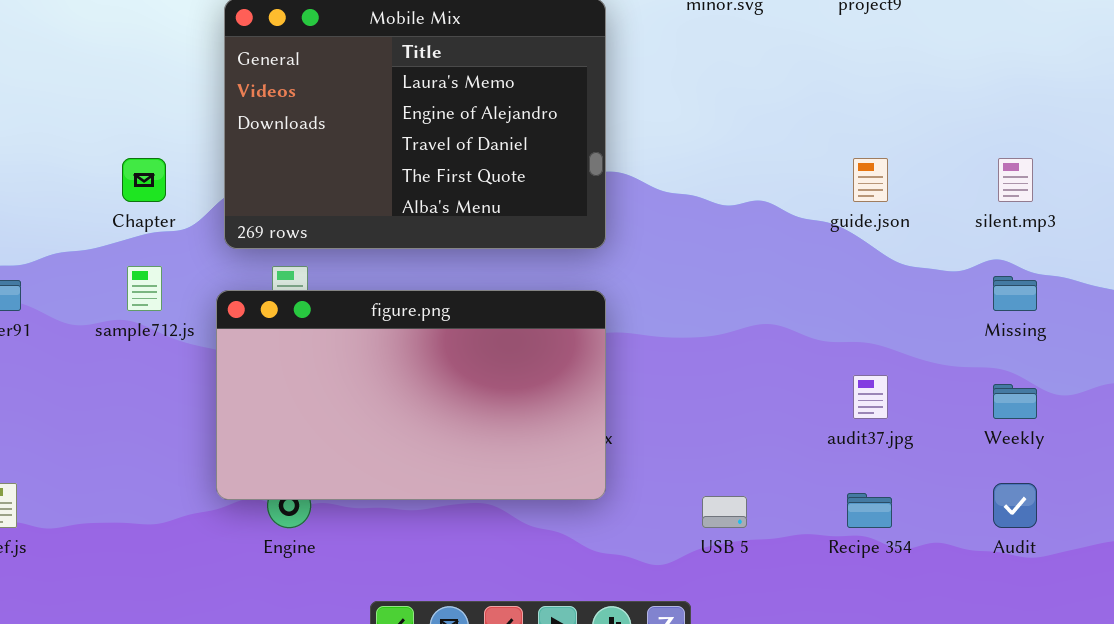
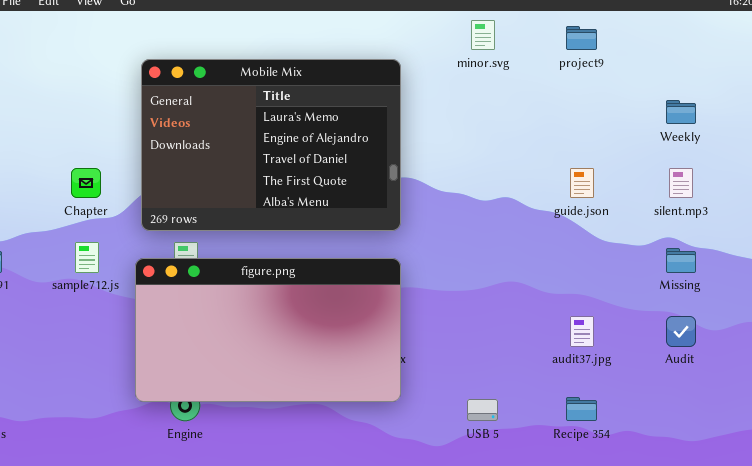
Weekly: [993,384,1037,419] -> [666,100,696,124], moved
Audit: [993,483,1037,528] -> [666,316,696,347], moved

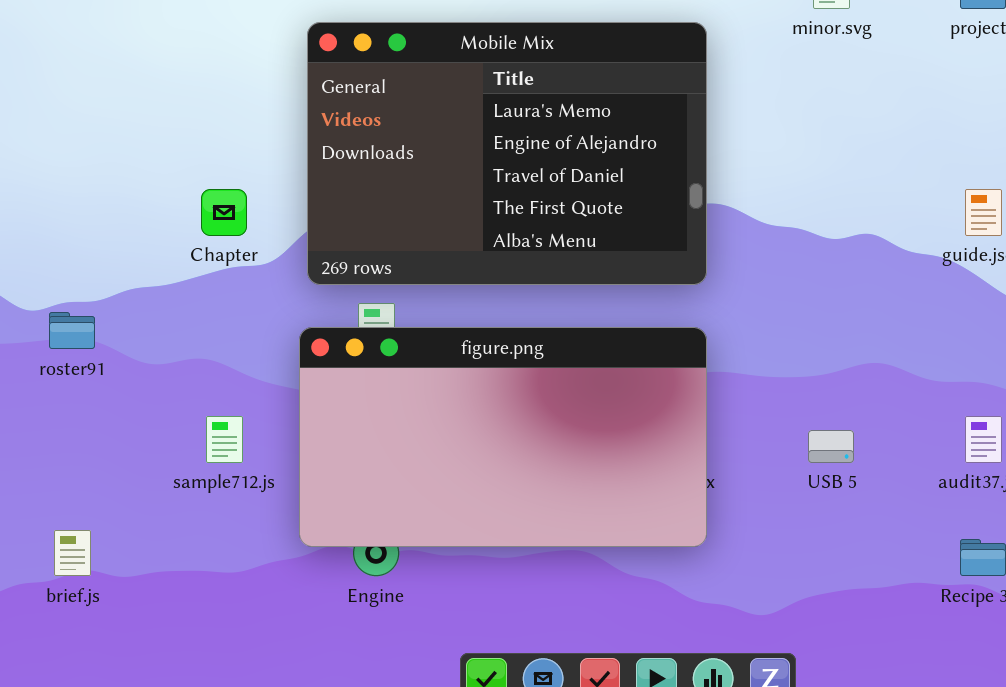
sample712.js: [75,242,99,273] -> [206,416,243,463], moved
USB 5: [467,399,498,421] -> [808,430,854,463], moved

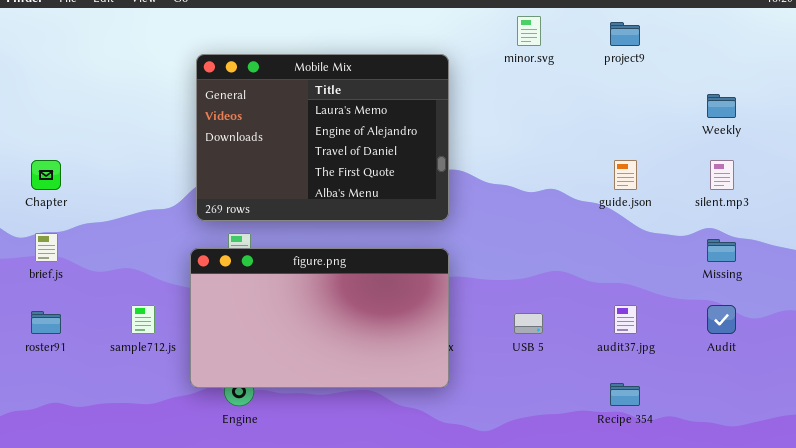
Chapter: [201,189,247,236] -> [31,160,61,190], moved
roster91: [49,312,95,349] -> [31,311,61,334], moved
brief.js: [54,530,91,576] -> [35,233,58,262], moved

